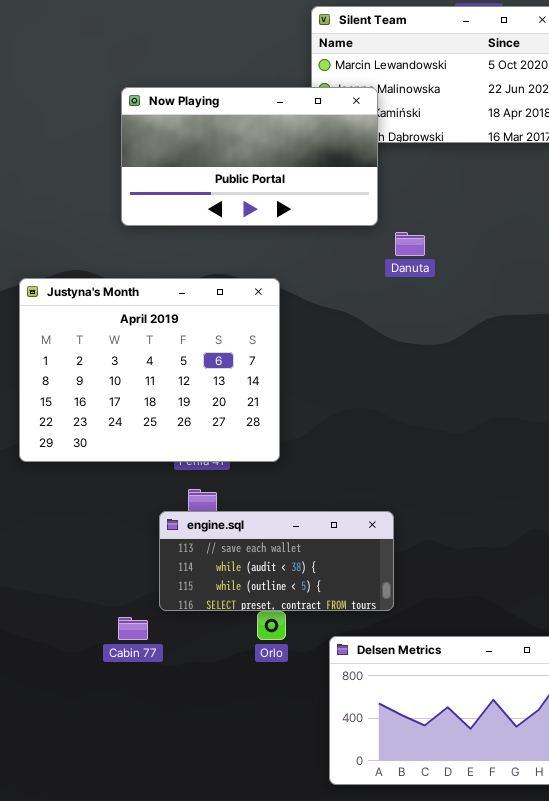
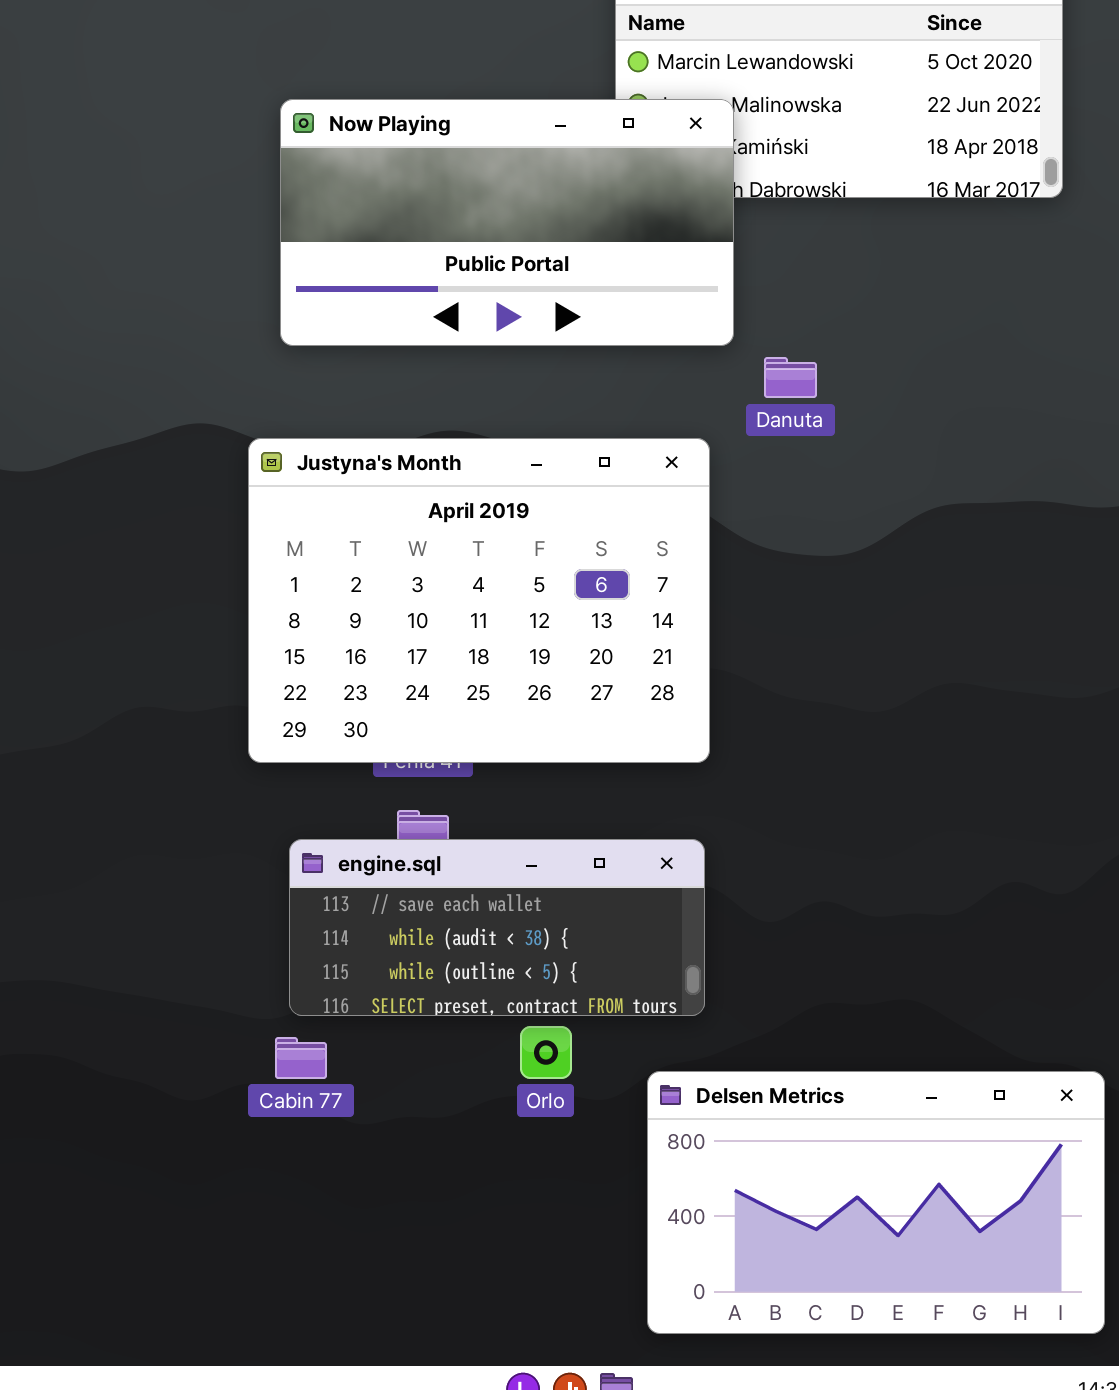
Justyna's Month: [19,278,280,462] -> [248,438,710,763], moved
engine.sql: [159,511,394,611] -> [289,839,705,1016], moved

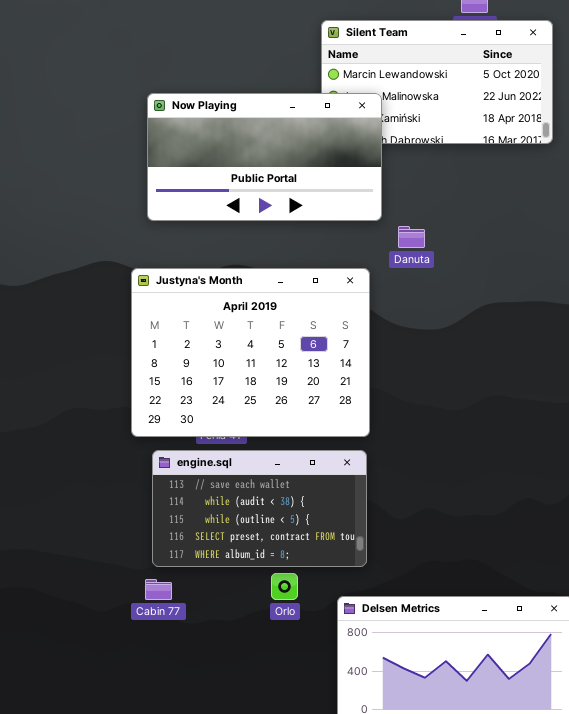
engine.sql: [289,839,705,1016] -> [152,450,367,567], resized

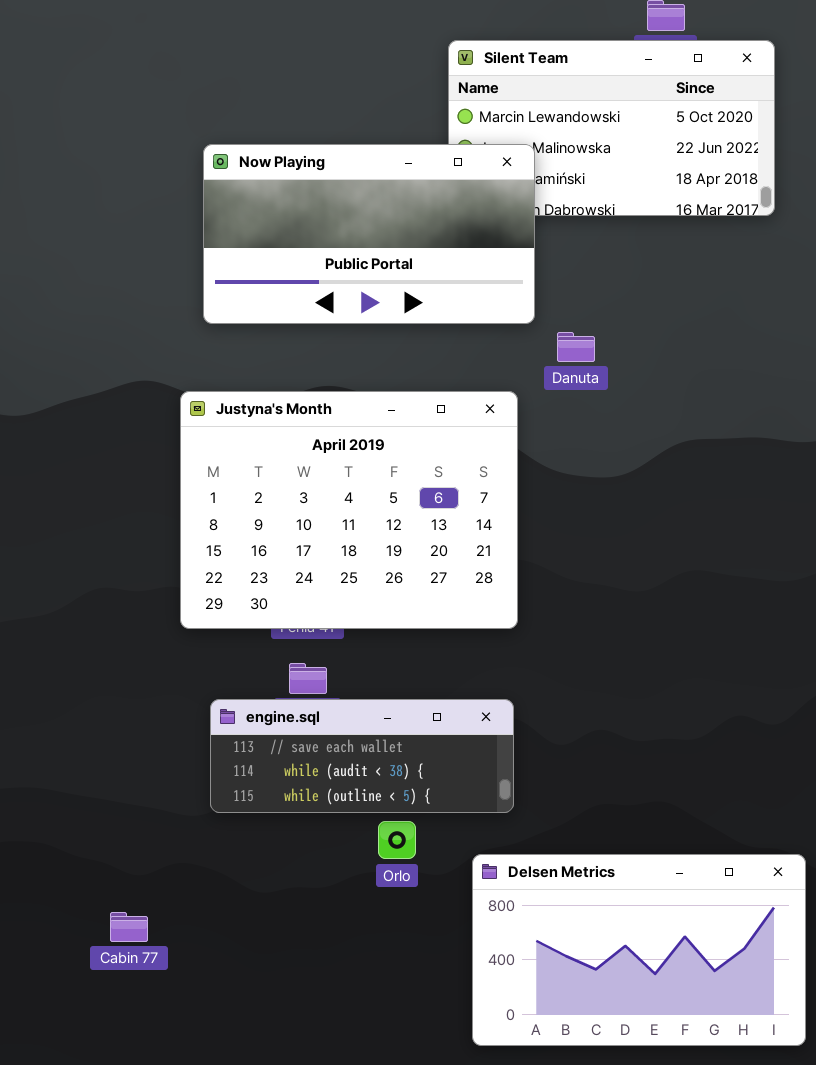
engine.sql: [152,450,367,567] -> [210,699,514,813], resized
Cabin 77: [145,579,172,600] -> [110,912,148,942], moved

